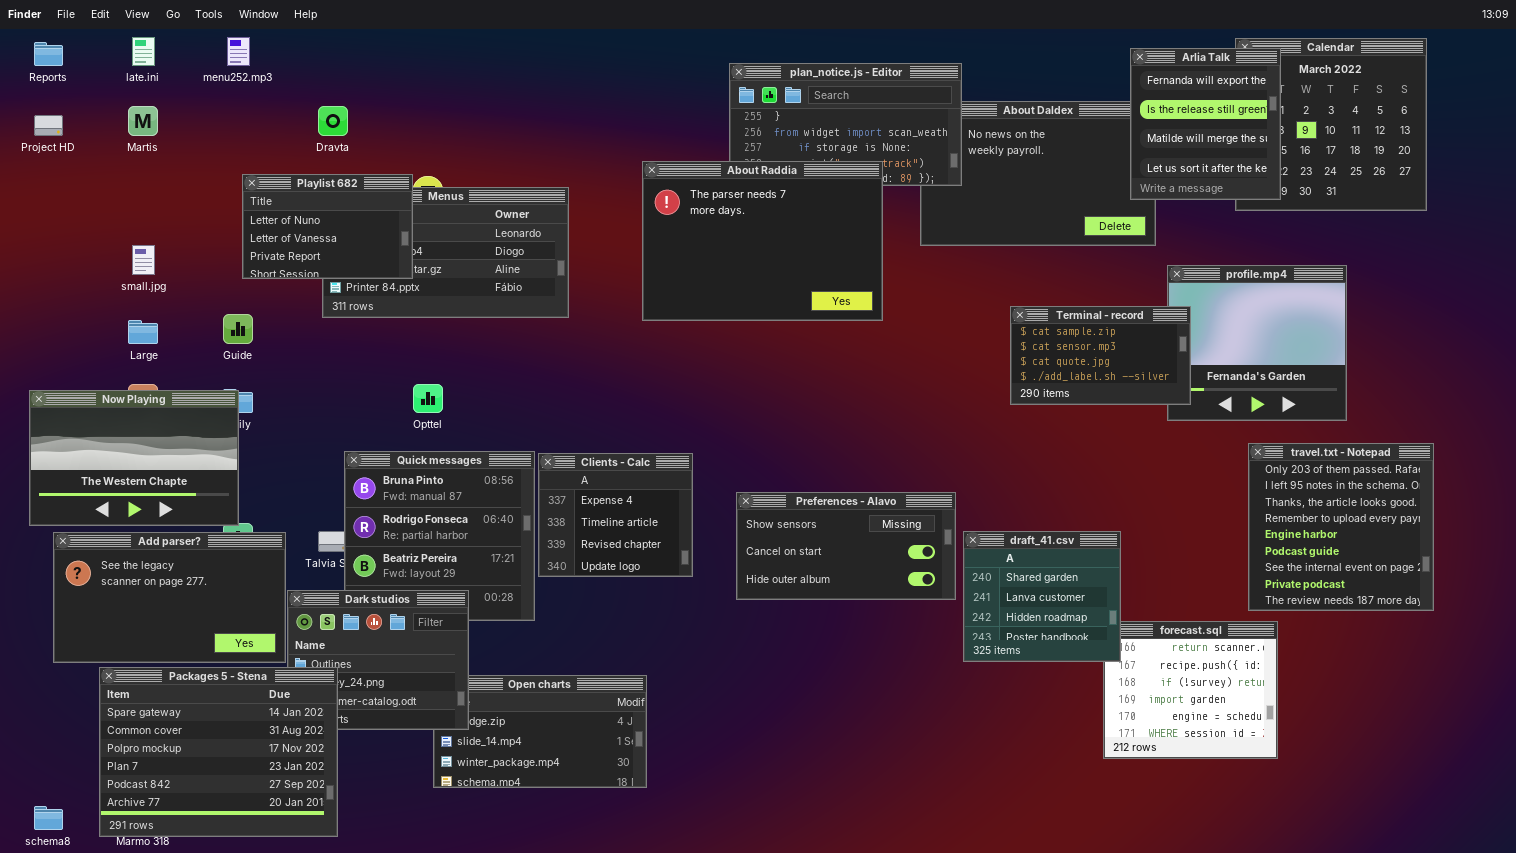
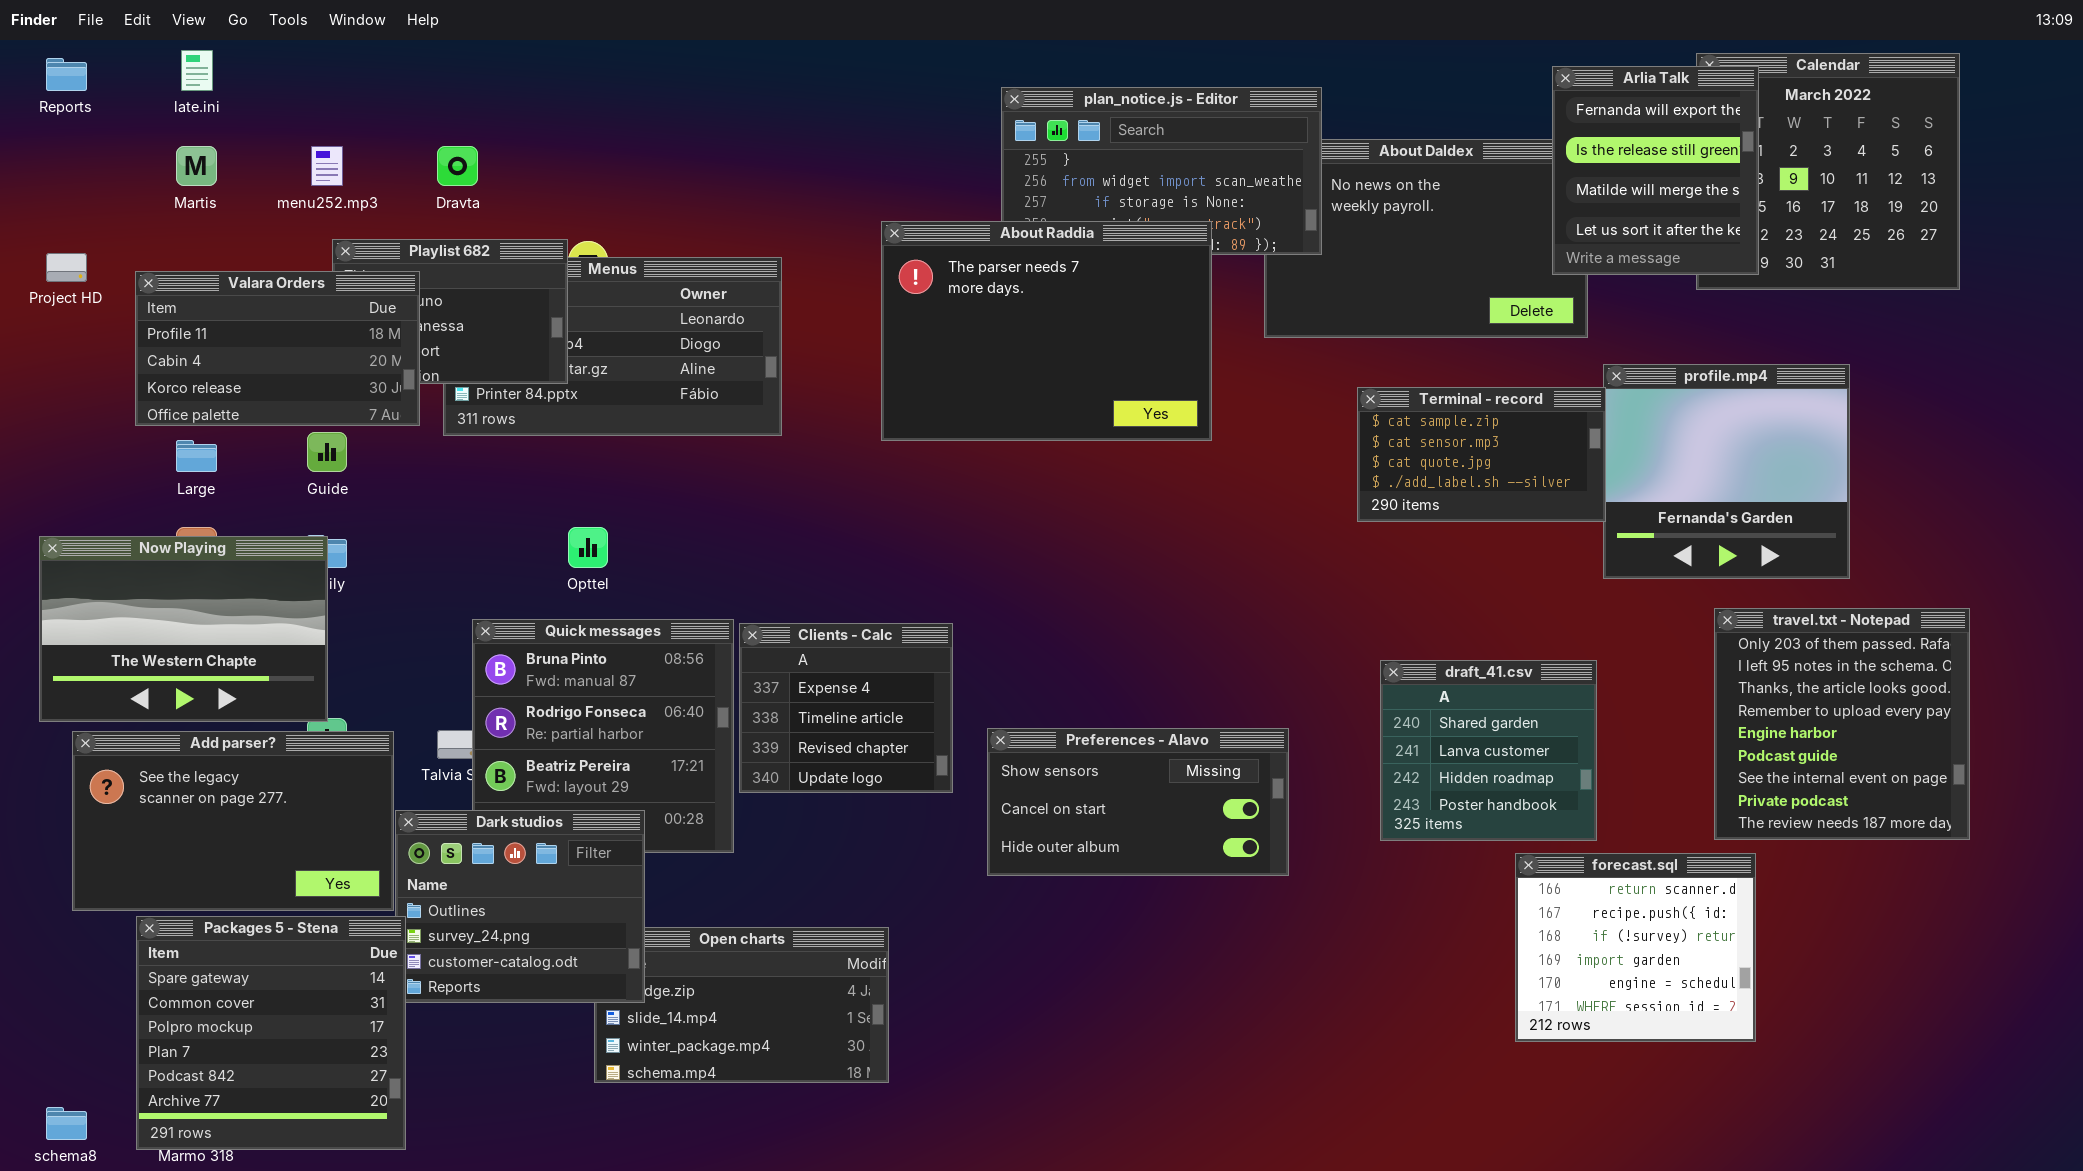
menu252.mp3: [227,37,250,66] -> [311,146,343,186], moved
Project HD: [34,115,63,136] -> [46,253,87,282], moved
Valara Orders: none -> [135,271,420,426], opened
Terminal - record: [1010,306,1191,405] -> [1357,387,1606,522], moved
Preferences - Alavo: [736,492,956,600] -> [987,728,1289,876], moved
draft_41.csv: [963,531,1121,662] -> [1380,660,1597,841], moved
Packages 5 - Stena: [99,667,338,837] -> [136,916,406,1150], resized

